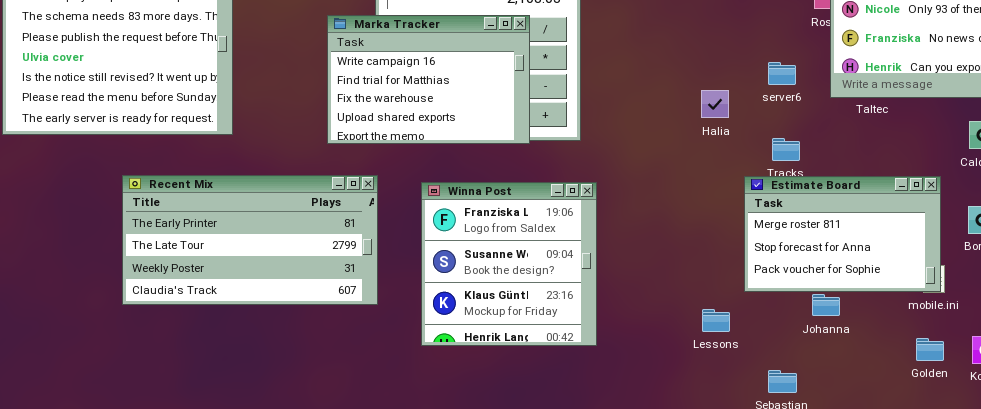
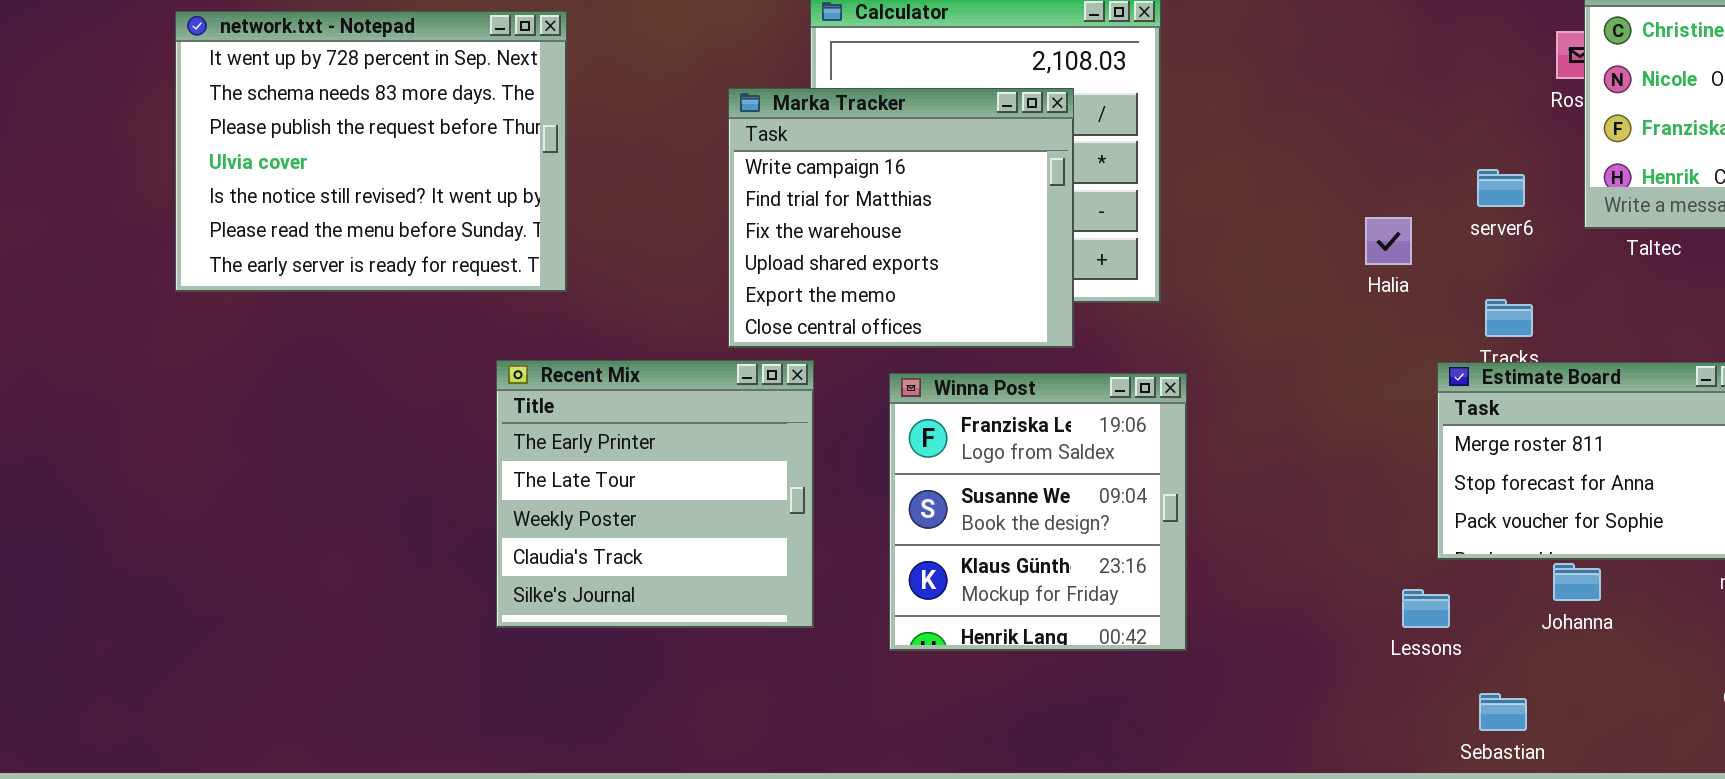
Marka Tracker: [327,15,530,144] -> [728,88,1074,348], resized
Recent Mix: [122,175,378,305] -> [496,360,814,628], resized
Lessons: [702,309,730,332] -> [1402,589,1450,628], moved

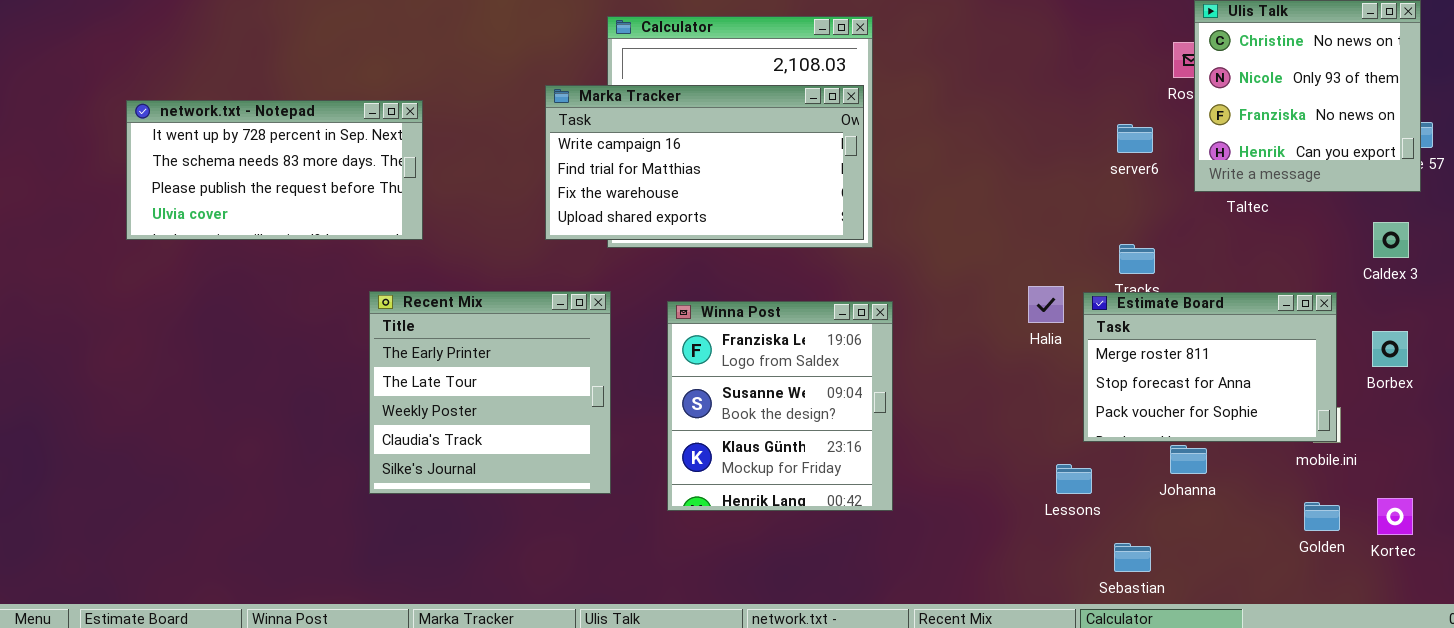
network.txt - Notepad: [175,11,567,292] -> [126,100,423,240], resized
Marka Tracker: [728,88,1074,348] -> [545,85,864,240], resized
server6: [1477,169,1525,207] -> [1117,124,1153,153], moved
Halia: [1365,217,1412,265] -> [1028,286,1064,323], moved

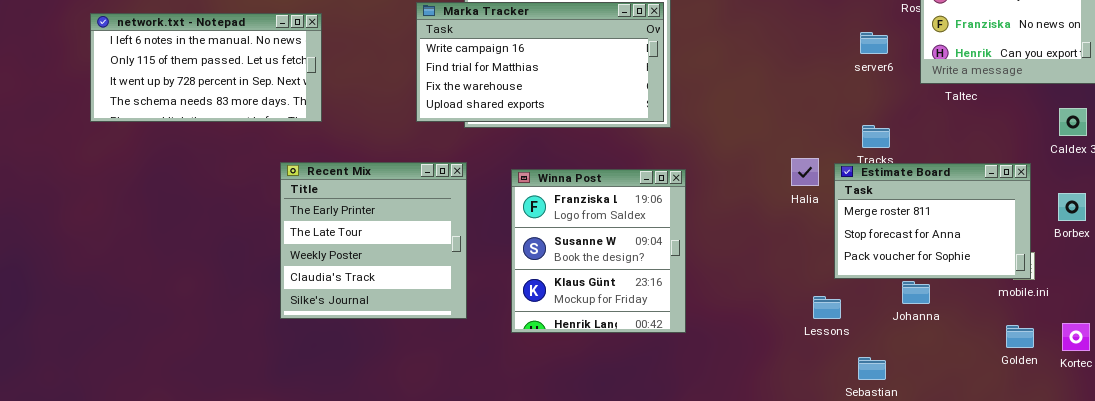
network.txt - Notepad: [126,100,423,240] -> [90,13,322,122], scrolled up 2 rows

